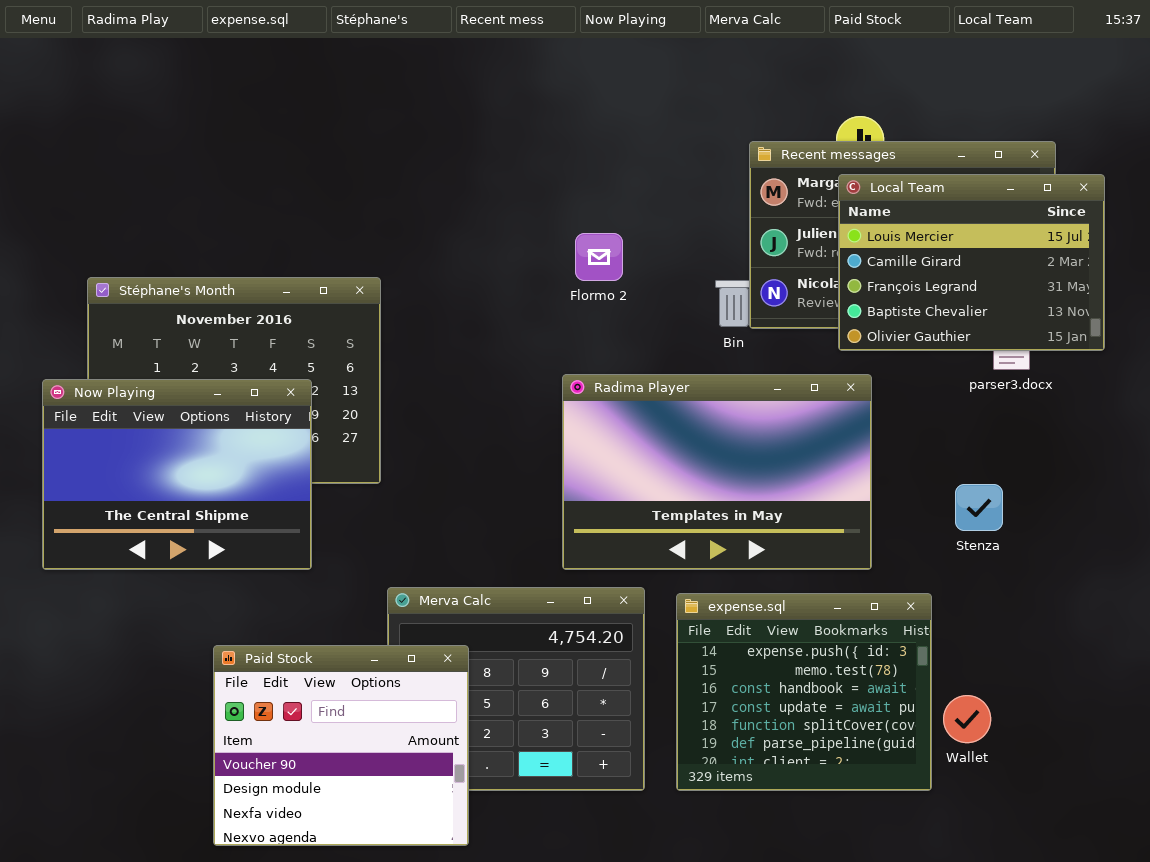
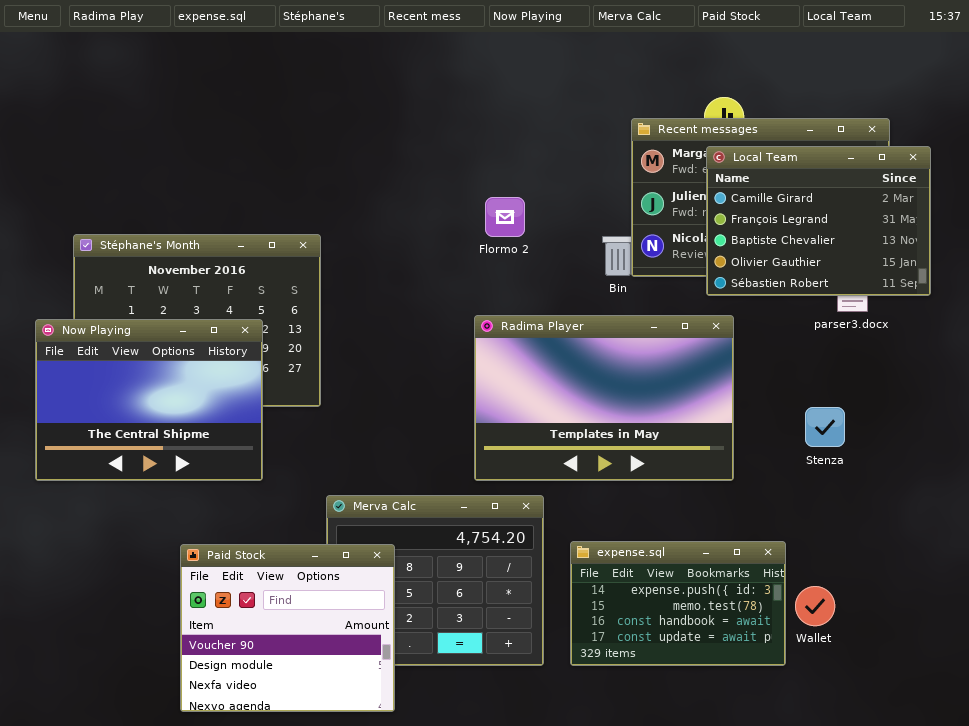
Local Team: [838,174,1105,351] -> [706,146,931,296], scrolled down 1 row
expense.sql: [676,593,932,791] -> [570,541,786,666], resized

